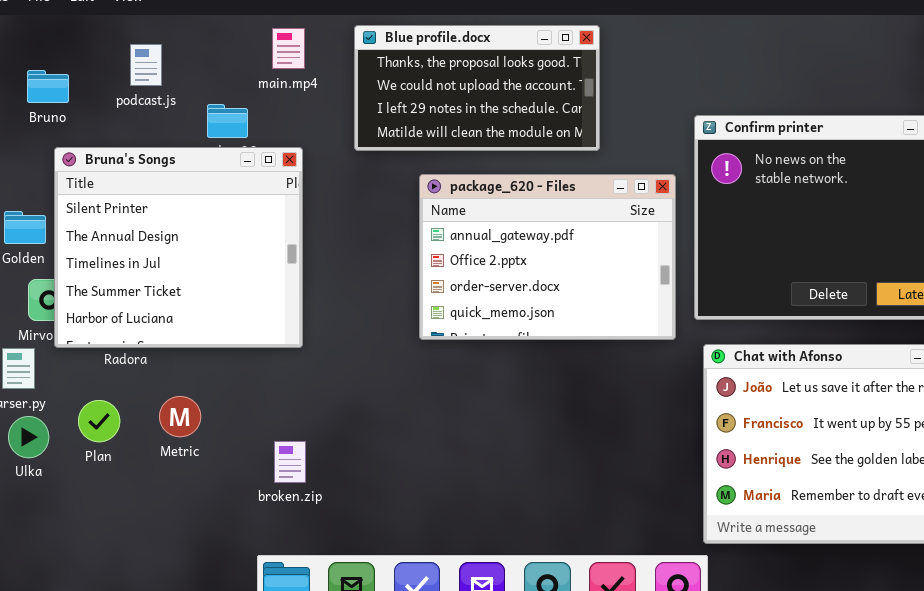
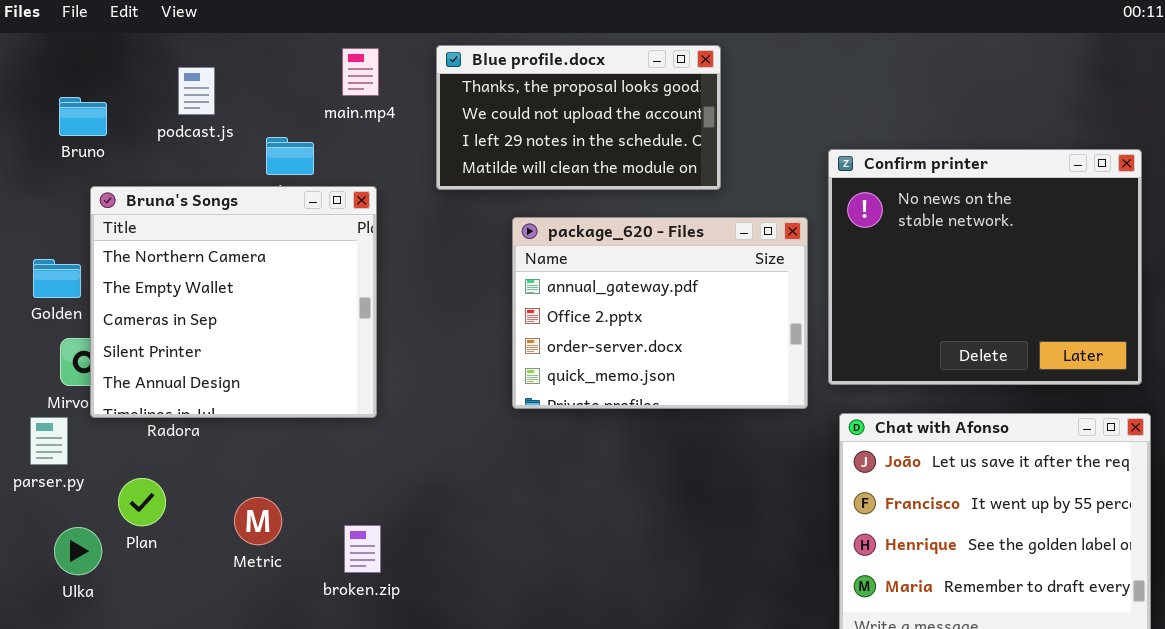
Bruna's Songs: [54,147,303,348] -> [90,186,377,418], scrolled up 3 rows
Metric: [159,396,201,437] -> [234,497,282,545], moved
Ulka: [8,416,49,458] -> [54,527,102,575], moved

